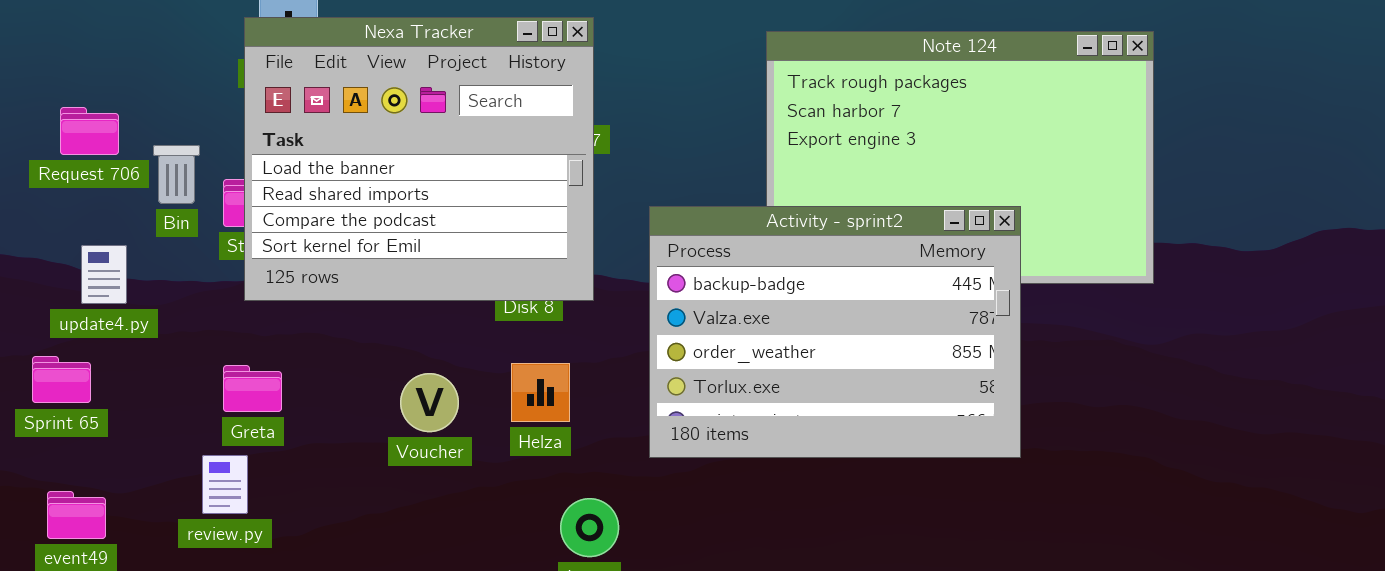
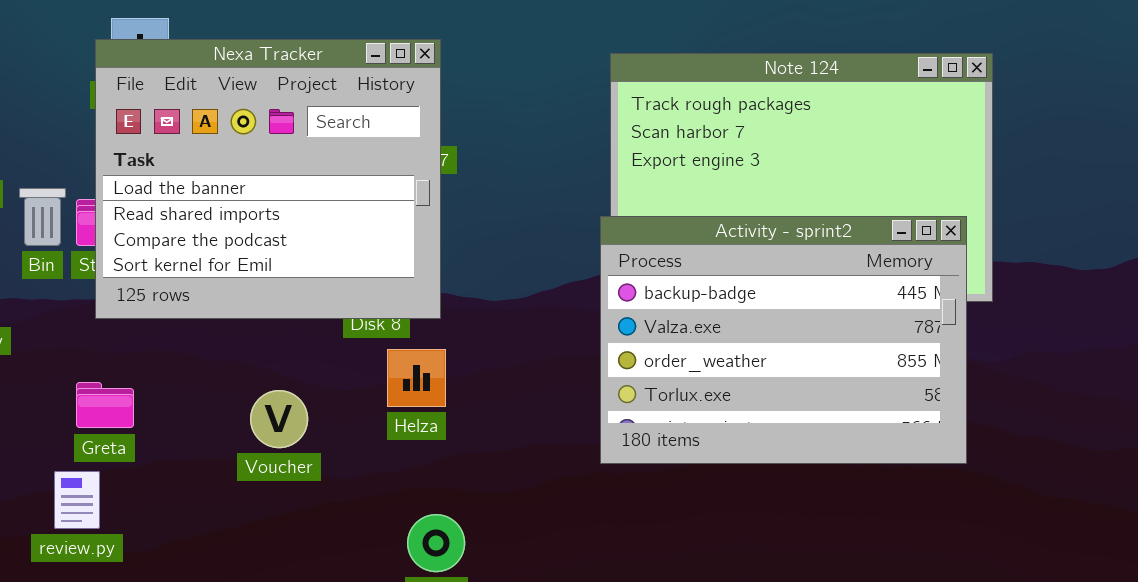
Bin: [153,145,200,204] -> [19,188,66,246], moved
Activity - sprint2: [649,206,1021,458] -> [600,216,967,464], moved
Helza: [511,363,570,422] -> [387,349,446,407], moved

